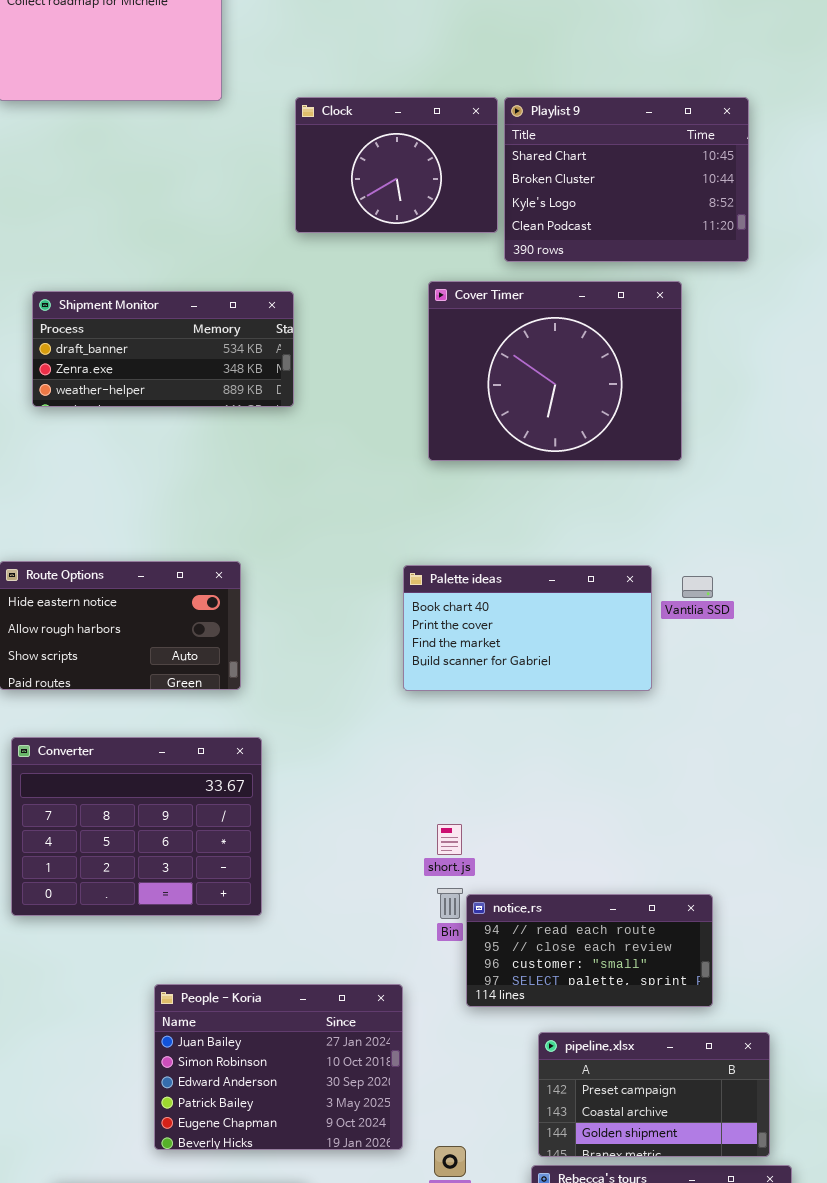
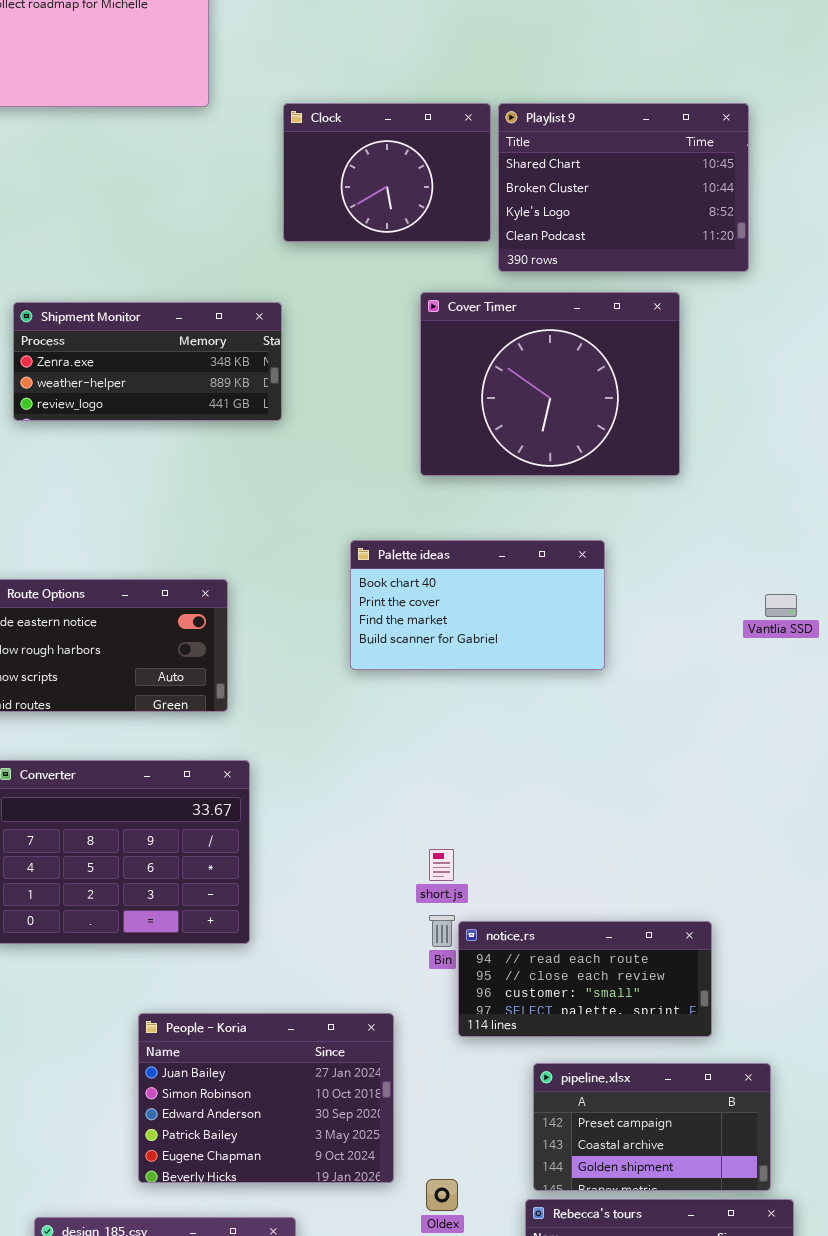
Shipment Monitor: [32,291,294,407] -> [13,302,282,421], scrolled down 1 row
Palette ideas: [403,565,652,691] -> [350,540,605,670], moved
Vantlia SSD: [682,576,713,598] -> [765,594,797,617], moved

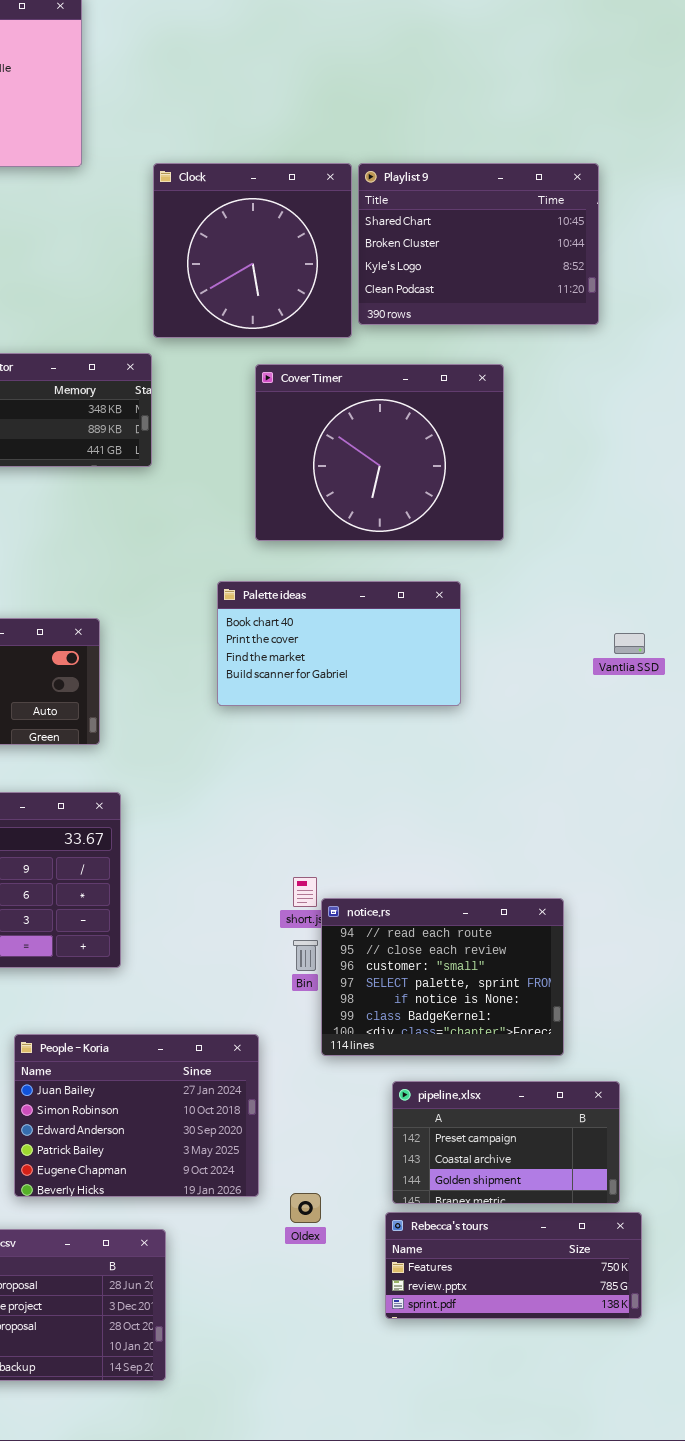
Clock: [283,103,491,242] -> [153,163,352,338], resized
Cover Timer: [420,292,680,476] -> [255,364,504,541], moved
notice.rs: [458,921,712,1037] -> [321,898,564,1056], resized

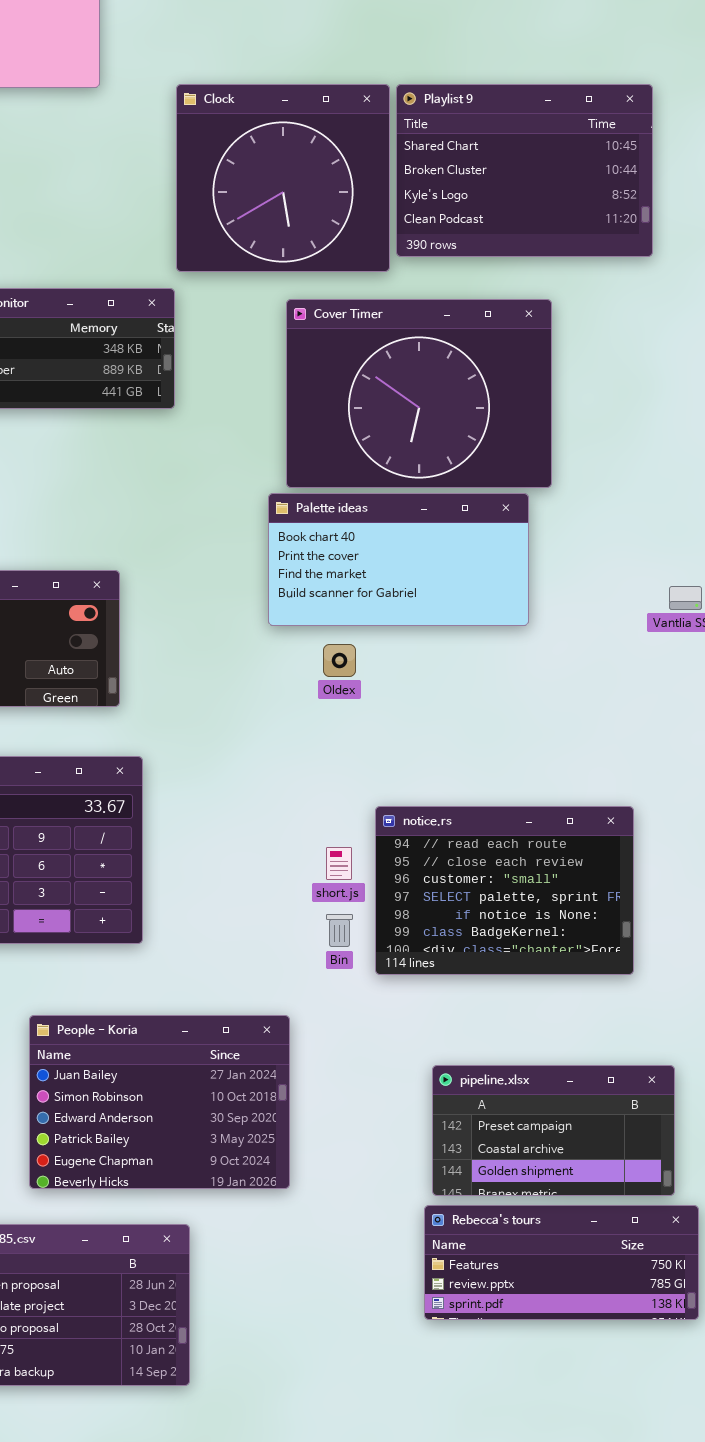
Palette ideas: [217,581,461,706] -> [268,493,529,626], moved
notice.rs: [321,898,564,1056] -> [375,806,634,975], moved
Oldex: [290,1193,321,1223] -> [323,644,356,677], moved

